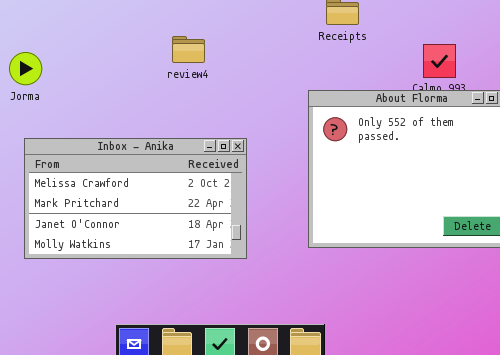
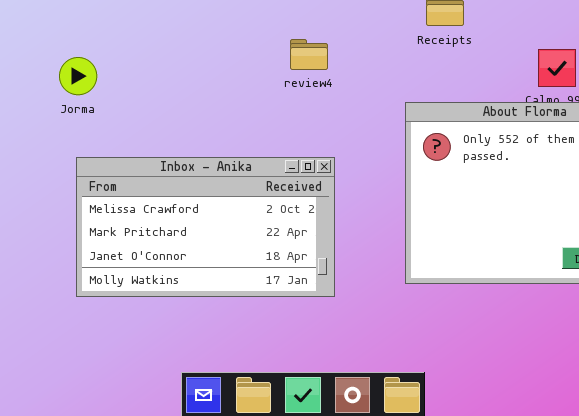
review4: [172,36,205,63] -> [290,39,328,70], moved

